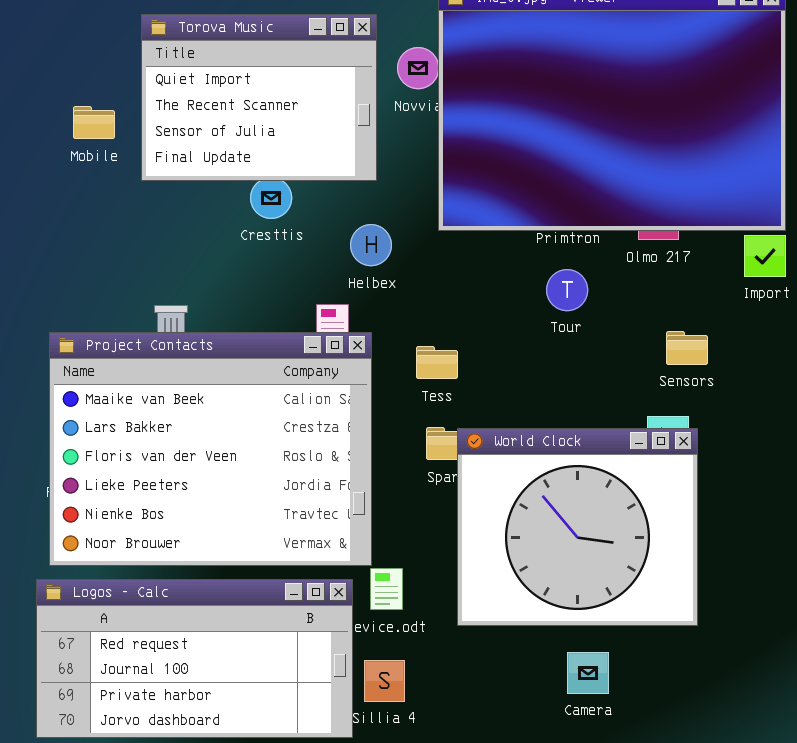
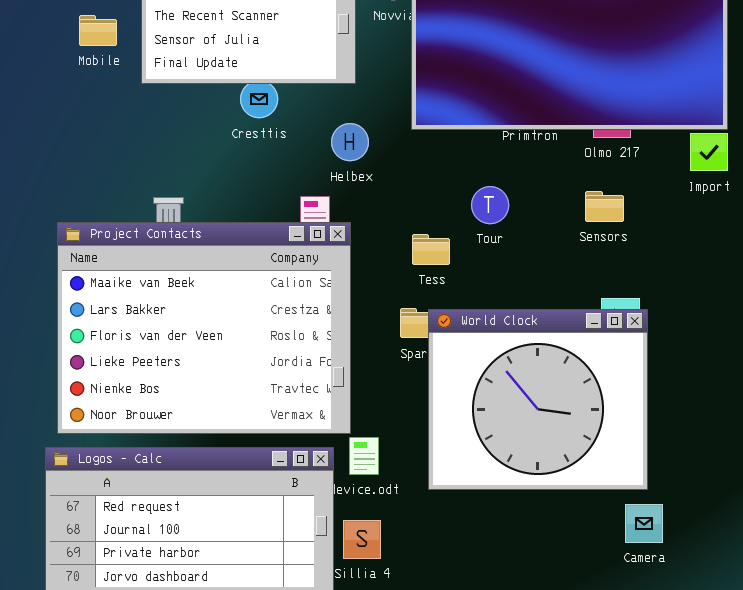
Tour: [546,269,588,311] -> [471,186,509,224], moved
Sensors: [666,331,708,365] -> [585,191,624,222], moved
Tess: [416,346,458,379] -> [412,234,450,265], moved
Camera: [567,652,609,694] -> [625,504,663,543], moved

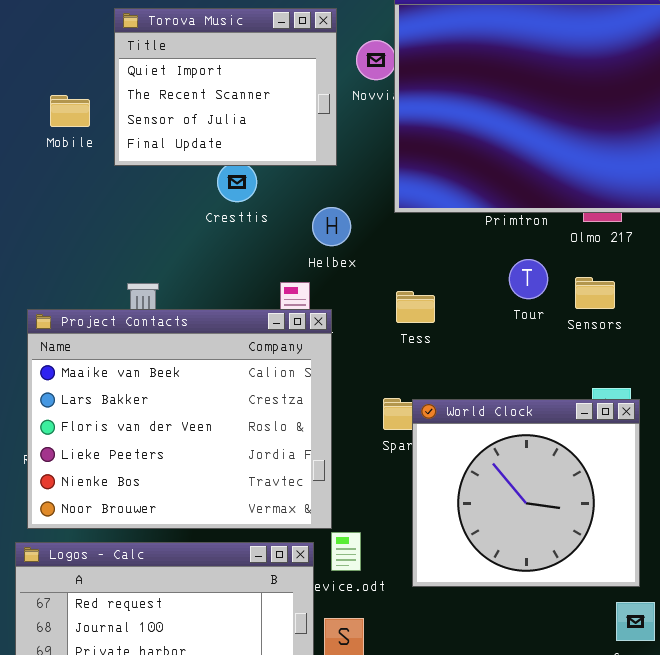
Tour: [471,186,509,224] -> [509,259,548,299], moved
Tess: [412,234,450,265] -> [396,291,435,323], moved

